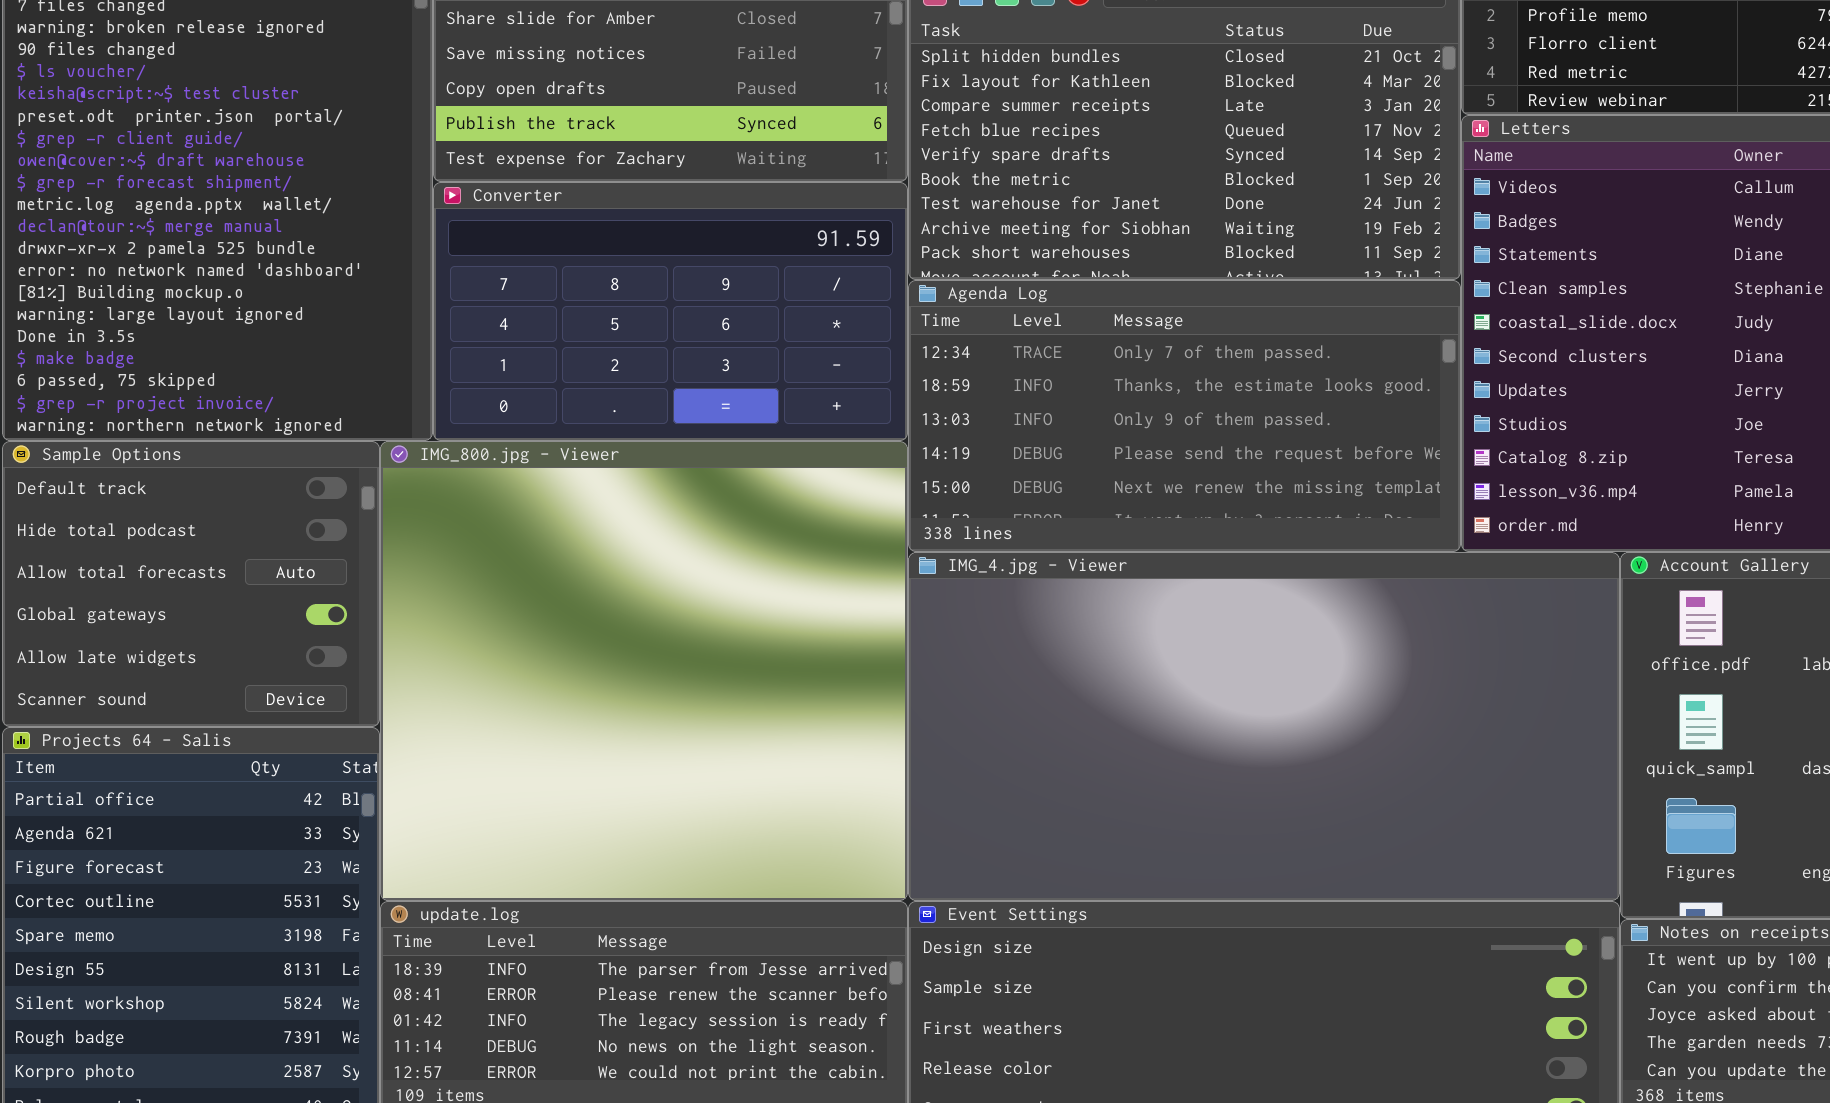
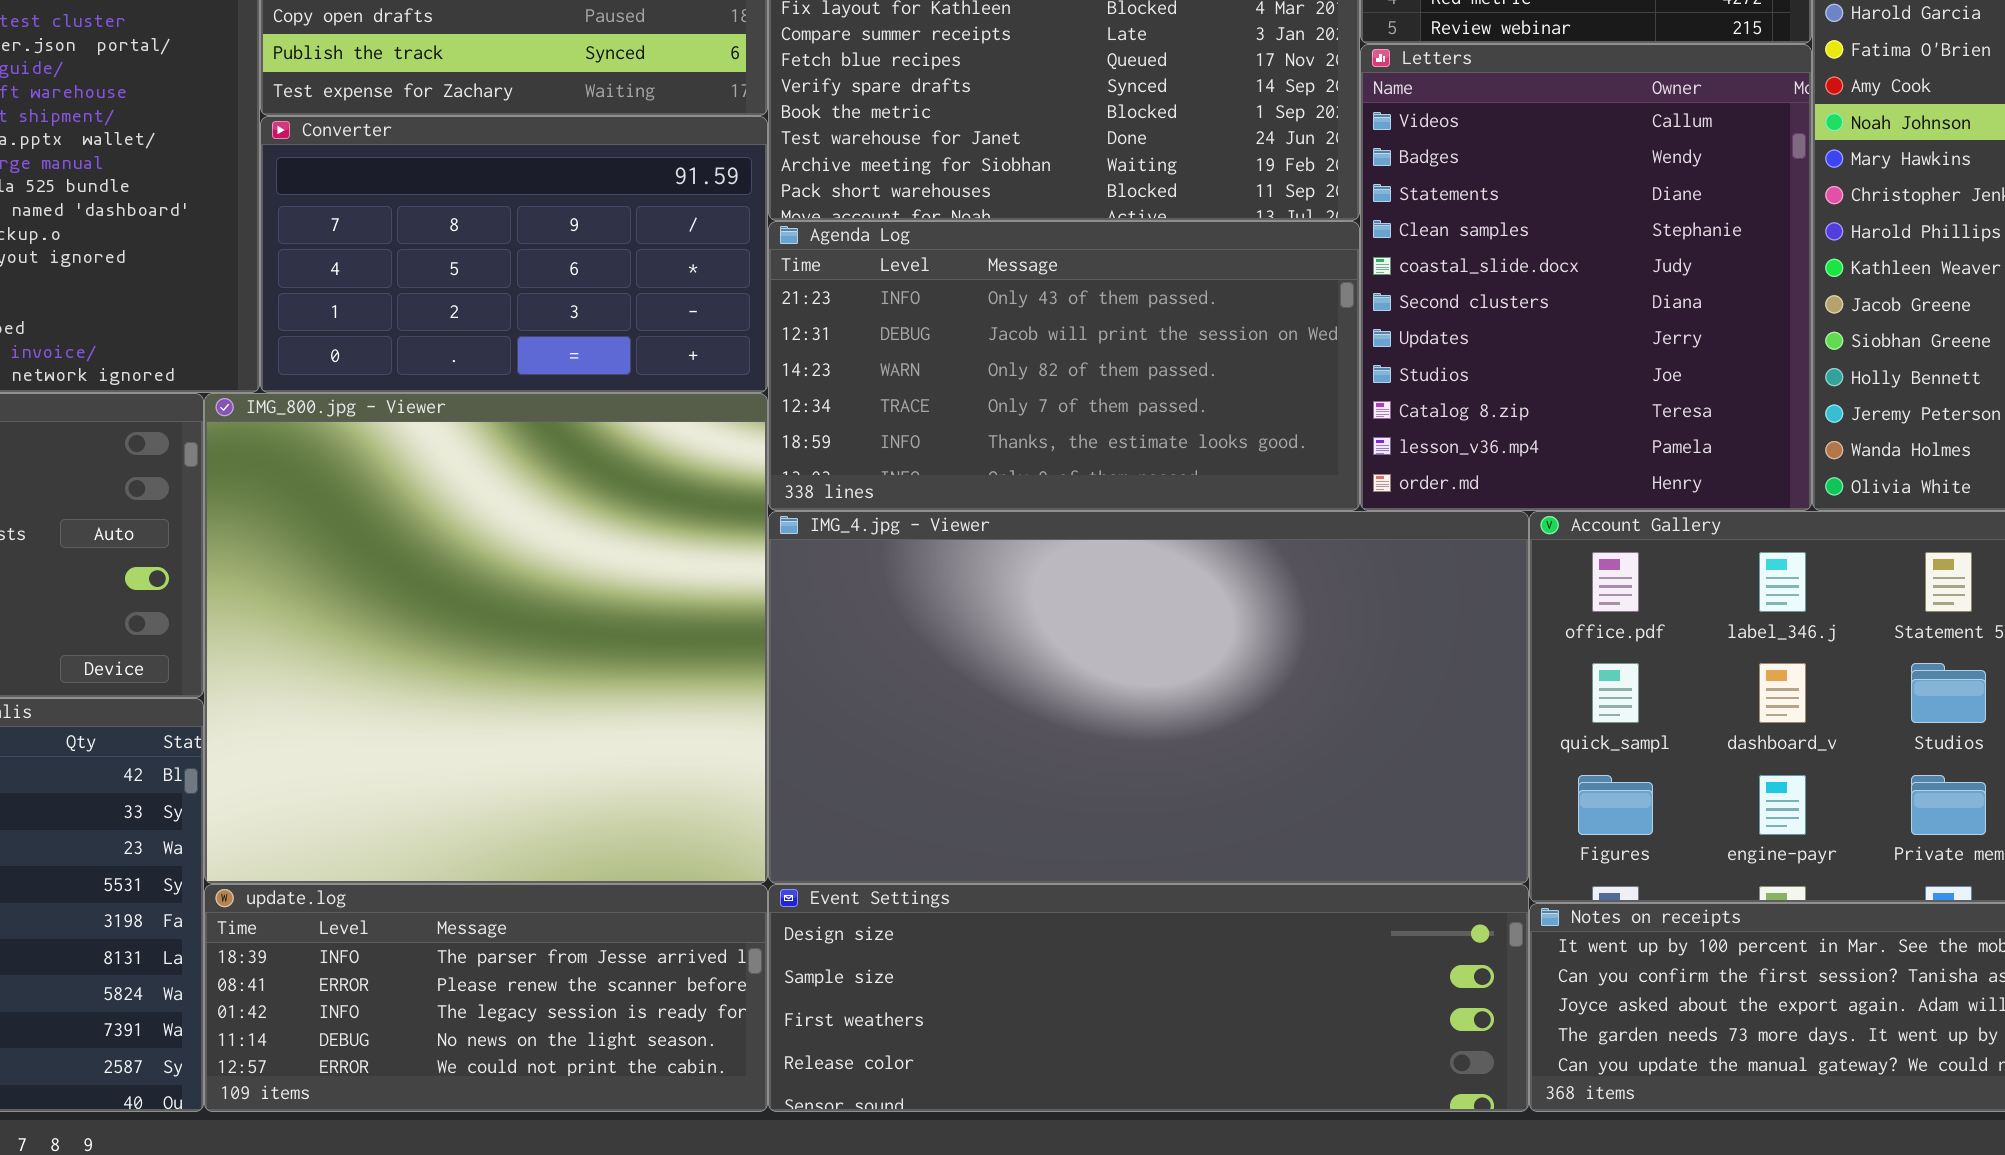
Agenda Log: [908,280,1461,552] -> [768,221,1360,511], scrolled up 3 rows

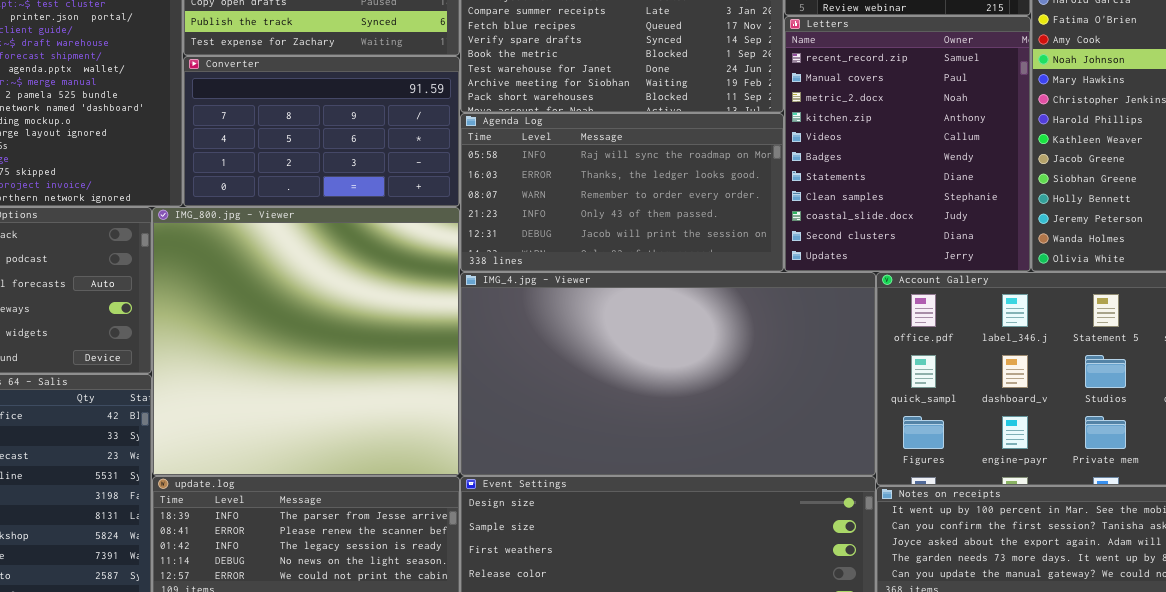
Letters: [1360,44,1812,511] -> [784,16,1031,272], scrolled up 4 rows
Agenda Log: [768,221,1360,511] -> [460,113,784,272], scrolled up 3 rows

